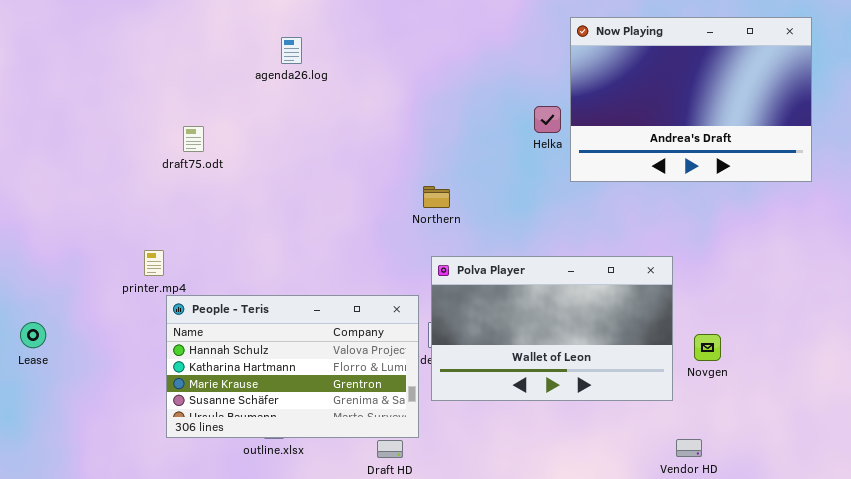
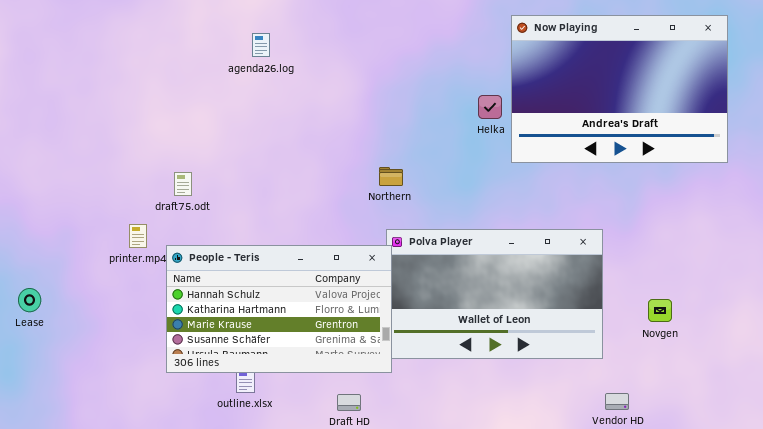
draft75.odt: [183,126,204,152] -> [174,172,192,196], moved
People - Teris: [166,295,419,438] -> [166,245,392,373], moved
Novgen: [694,334,721,361] -> [648,299,672,322], moved

